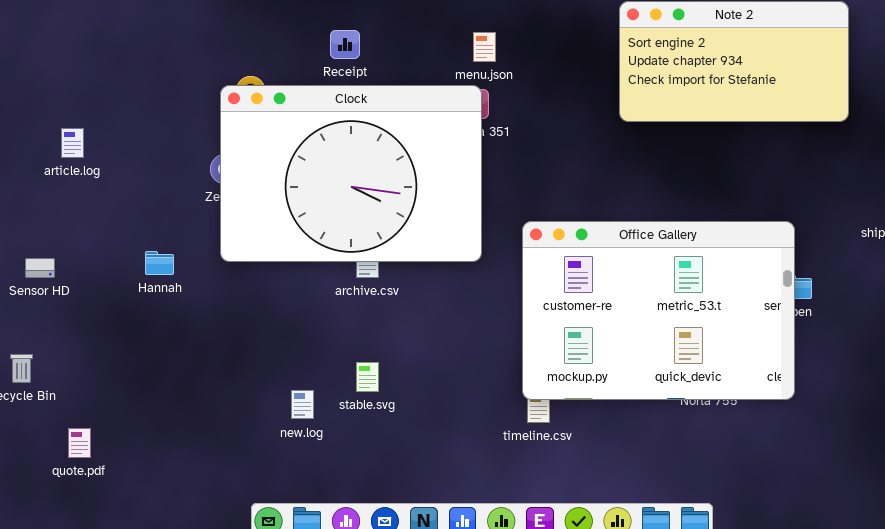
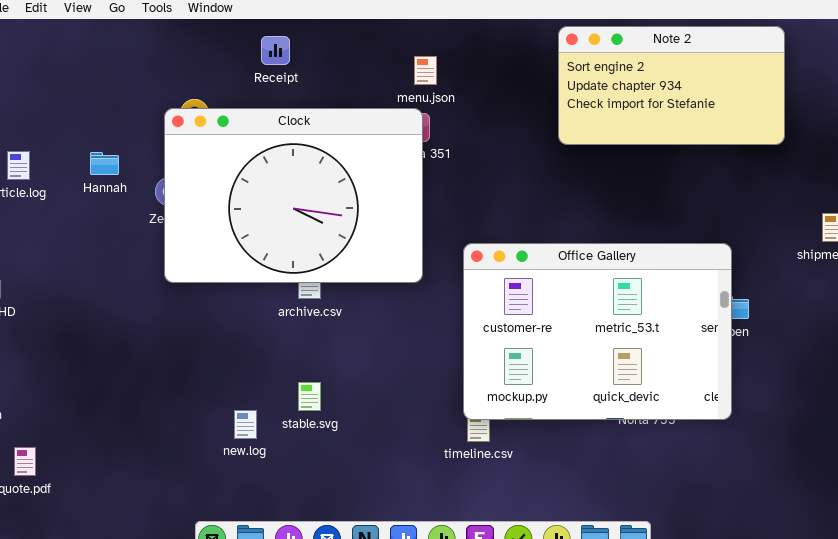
Receipt: [330,30,360,59] -> [261,36,290,65], moved
Hannah: [145,251,174,275] -> [90,152,119,175], moved

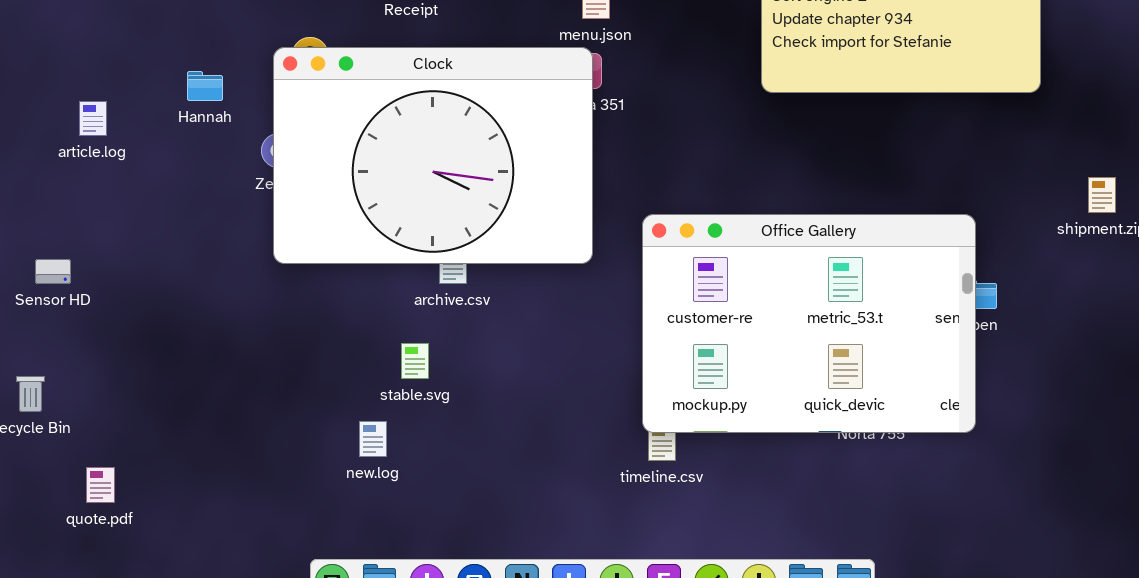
Hannah: [90,152,119,175] -> [187,71,223,101], moved
stable.svg: [298,382,321,411] -> [401,343,429,379], moved

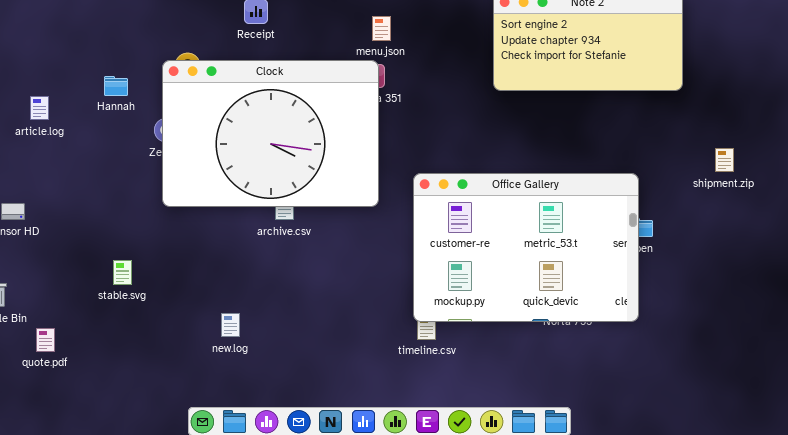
stable.svg: [401,343,429,379] -> [113,260,132,285], moved
quote.pdf: [86,467,115,503] -> [36,328,55,352], moved

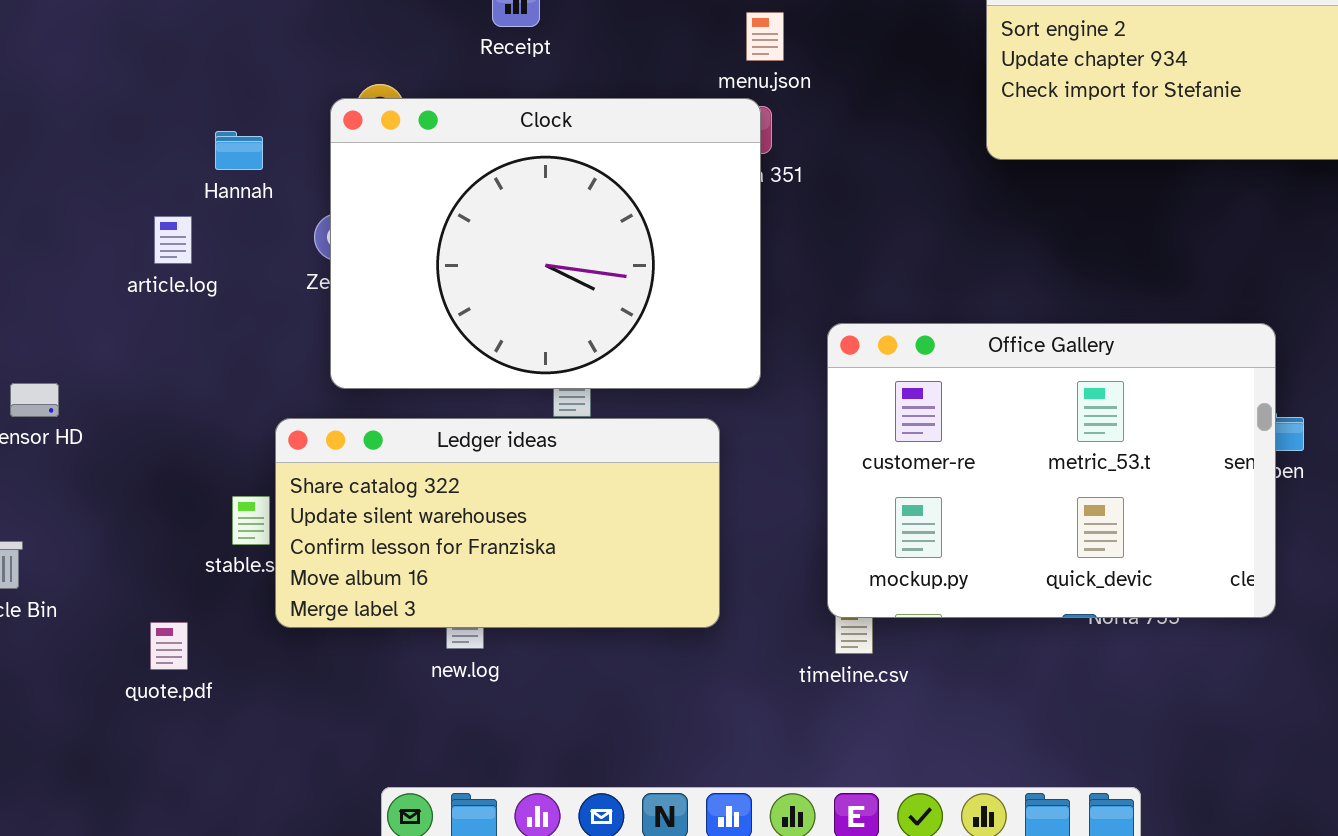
article.log: [30,96,49,120] -> [154,216,192,264], moved
Ledger ideas: none -> [275,418,720,628], opened
quote.pdf: [36,328,55,352] -> [150,622,188,670], moved

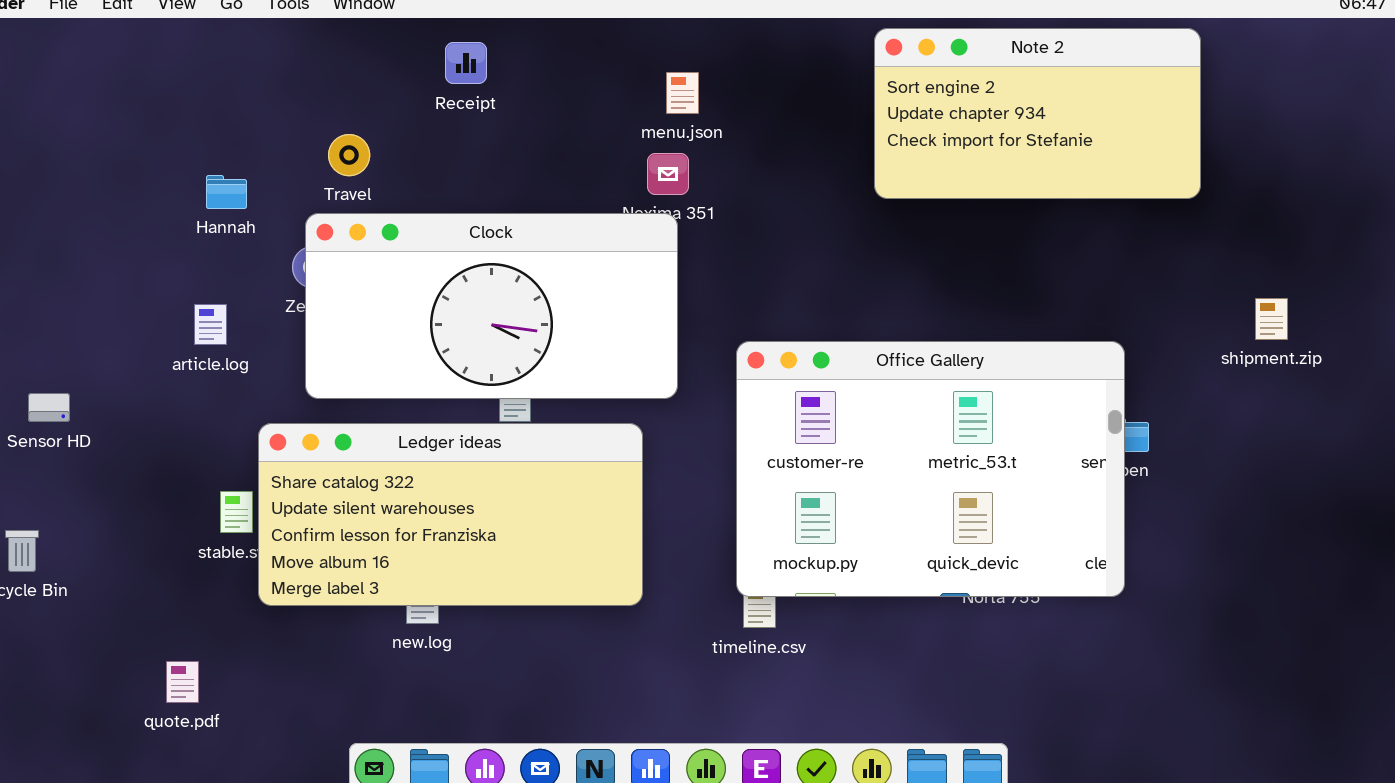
Clock: [330,98,761,389] -> [305,213,678,399], resized
article.log: [154,216,192,264] -> [194,304,227,345], moved
quote.pdf: [150,622,188,670] -> [166,661,199,703], moved

